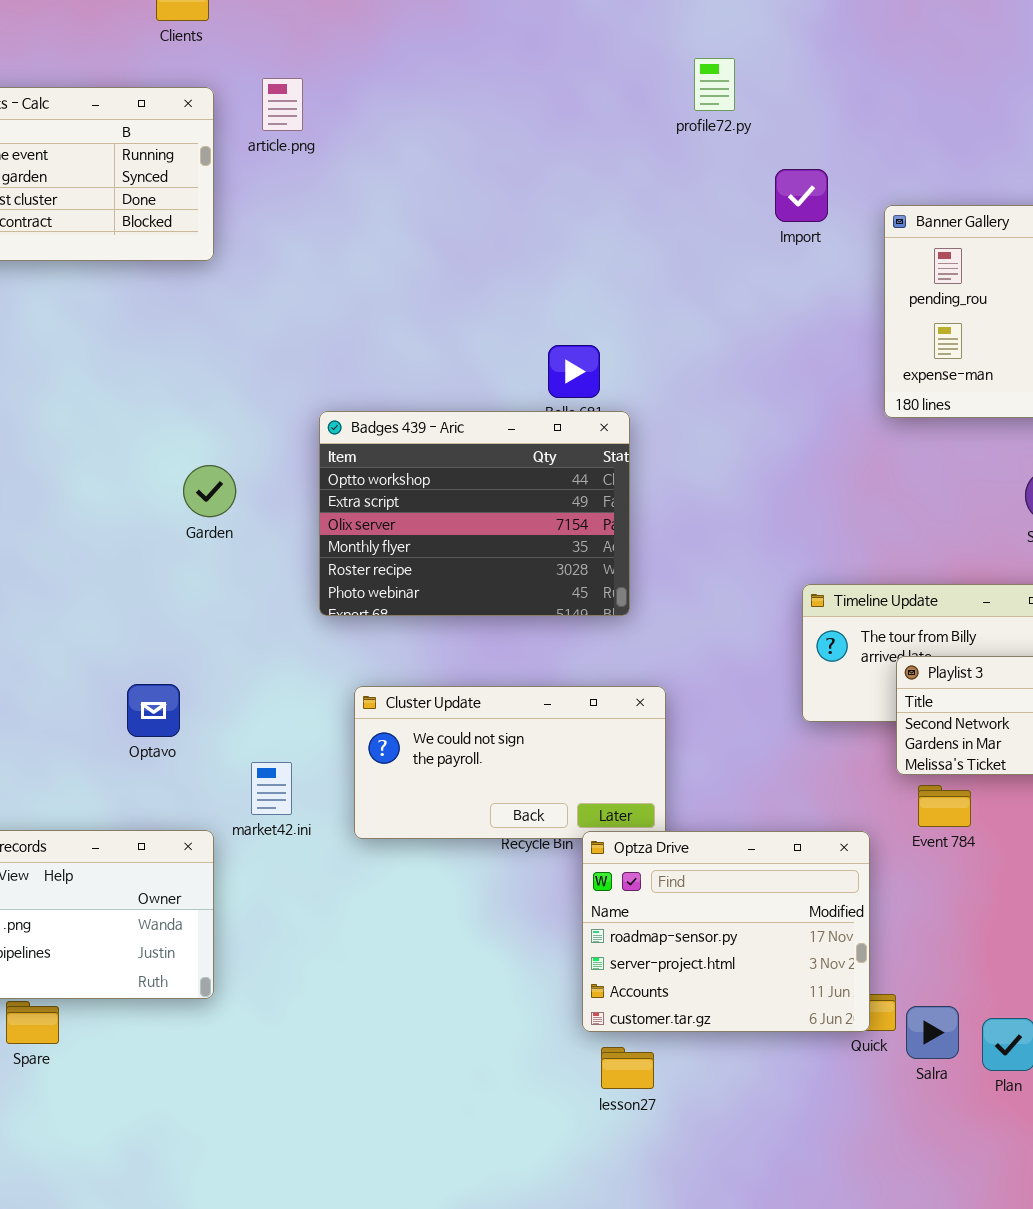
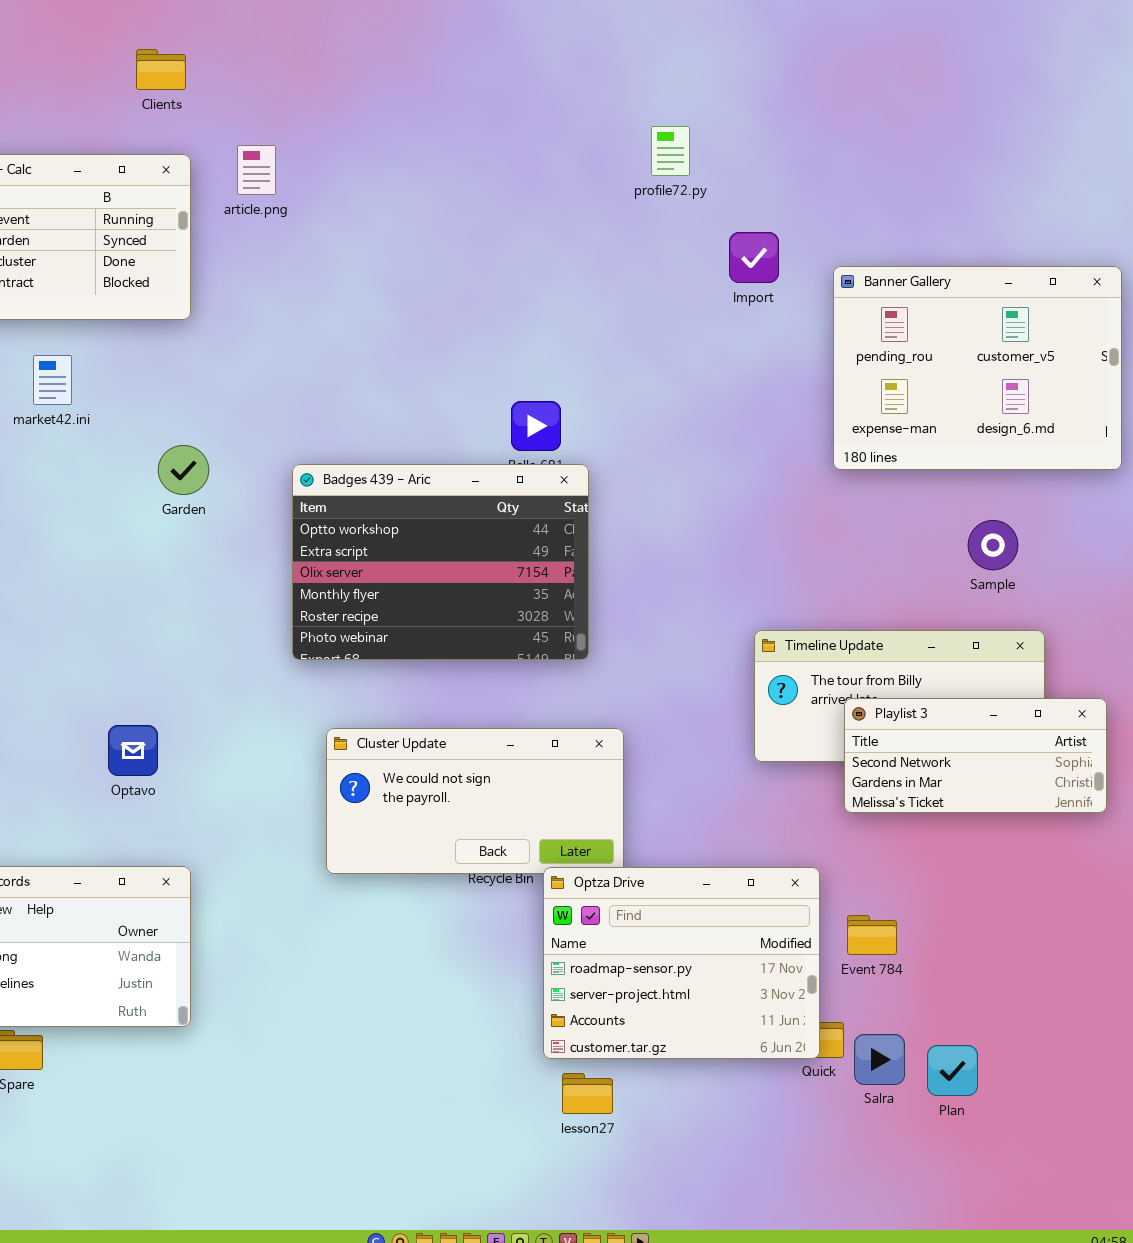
Garden: [183,465,236,517] -> [158,445,209,495], moved
market42.ini: [251,762,292,815] -> [33,355,72,405], moved
Event 784: [918,785,971,827] -> [847,915,897,955], moved

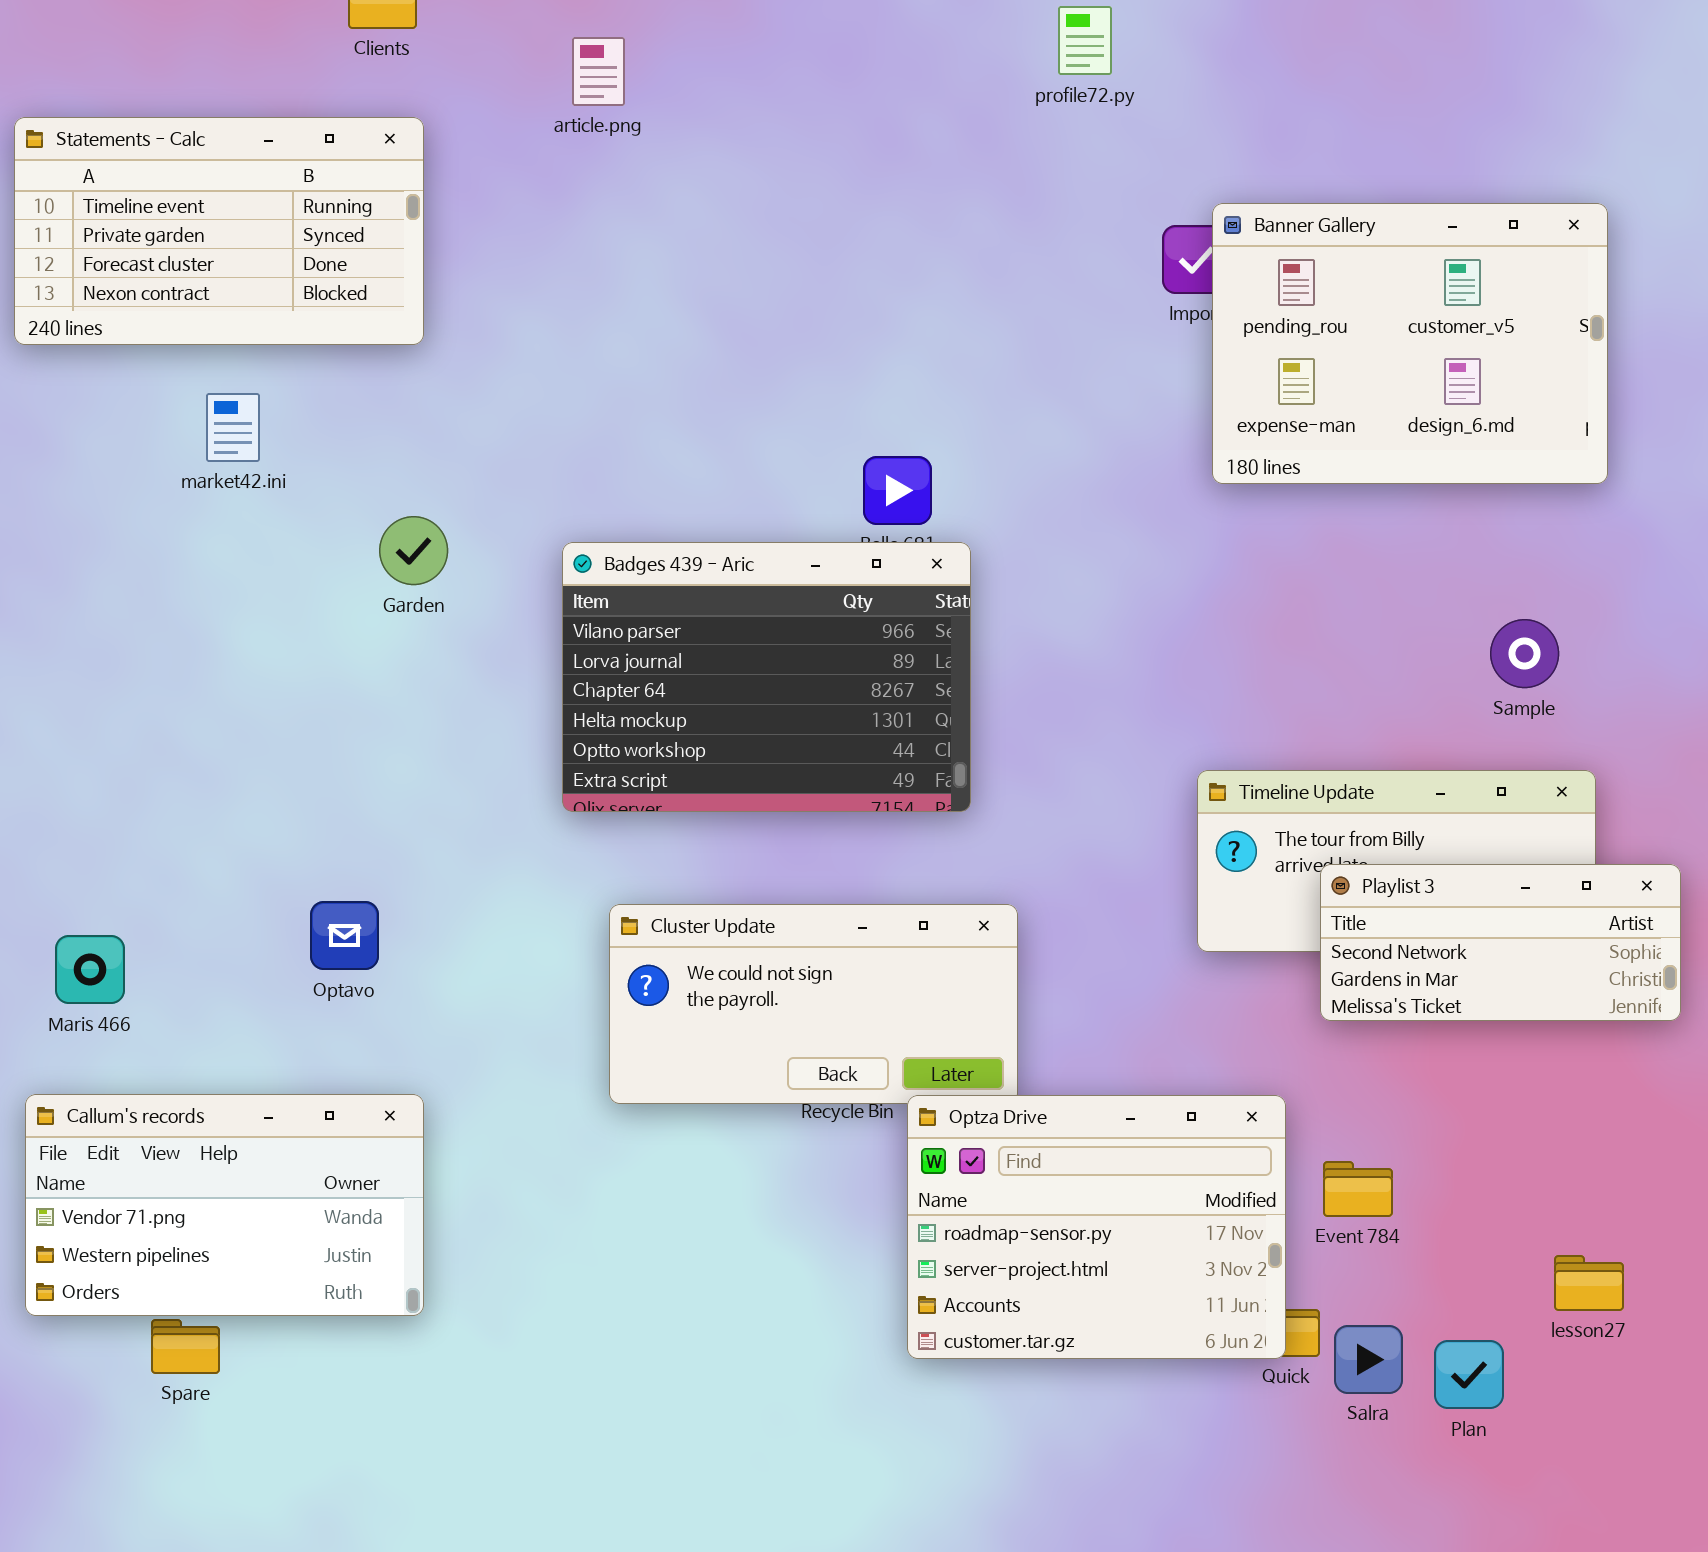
profile72.py: [651,126,690,176] -> [1058,6,1112,75], moved
article.png: [237,145,276,195] -> [572,37,625,106], moved
Banner Gallery: [833,266,1122,470] -> [1212,203,1608,484], moved
Badges 439 - Aric: [292,464,589,660] -> [562,542,971,812], scrolled up 4 rows
lesson27: [562,1073,613,1114] -> [1554,1255,1624,1311], moved

